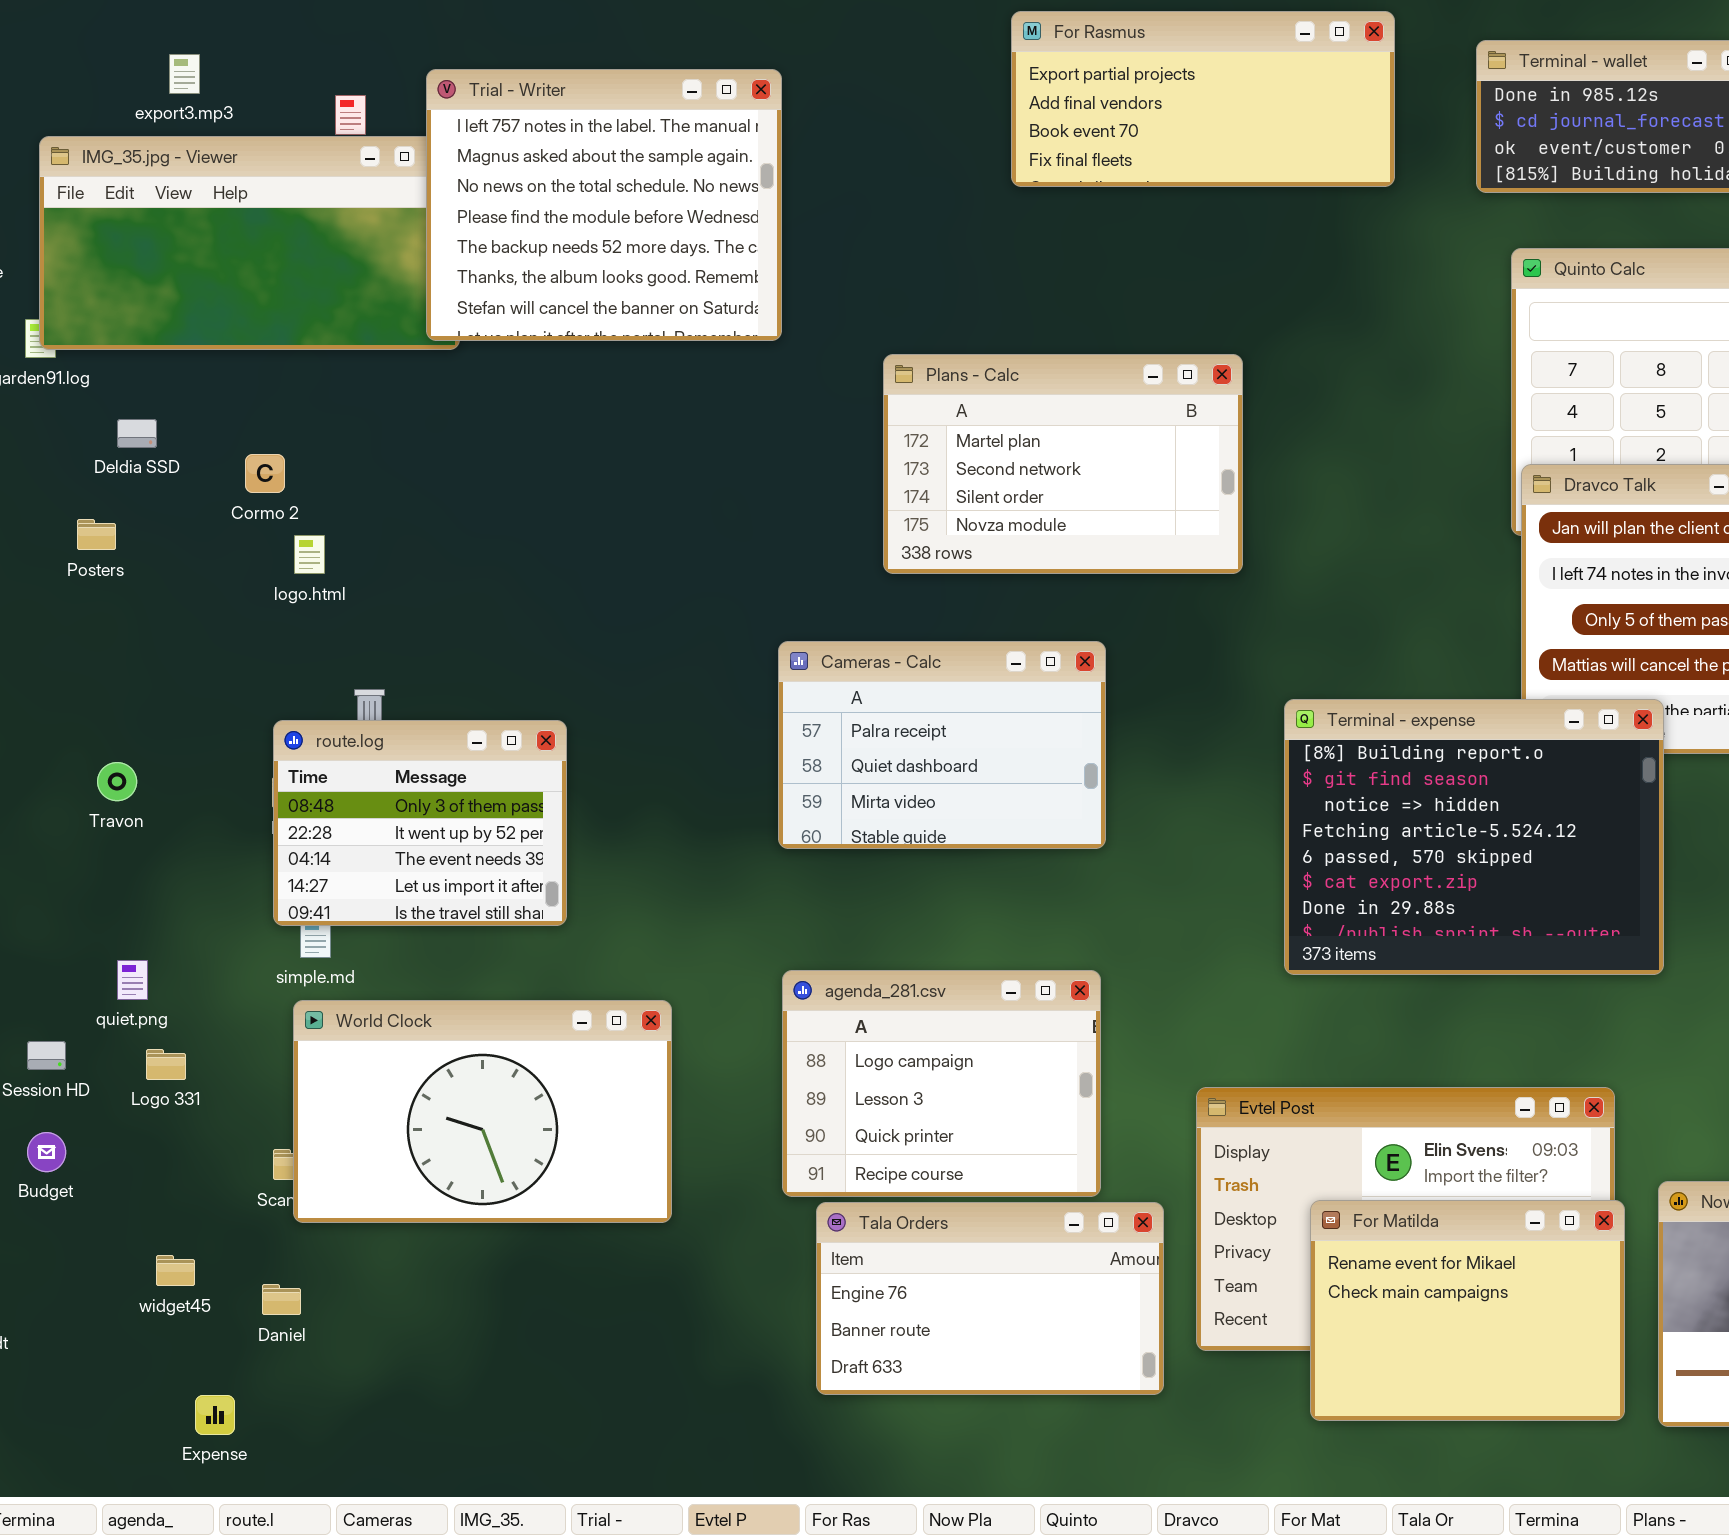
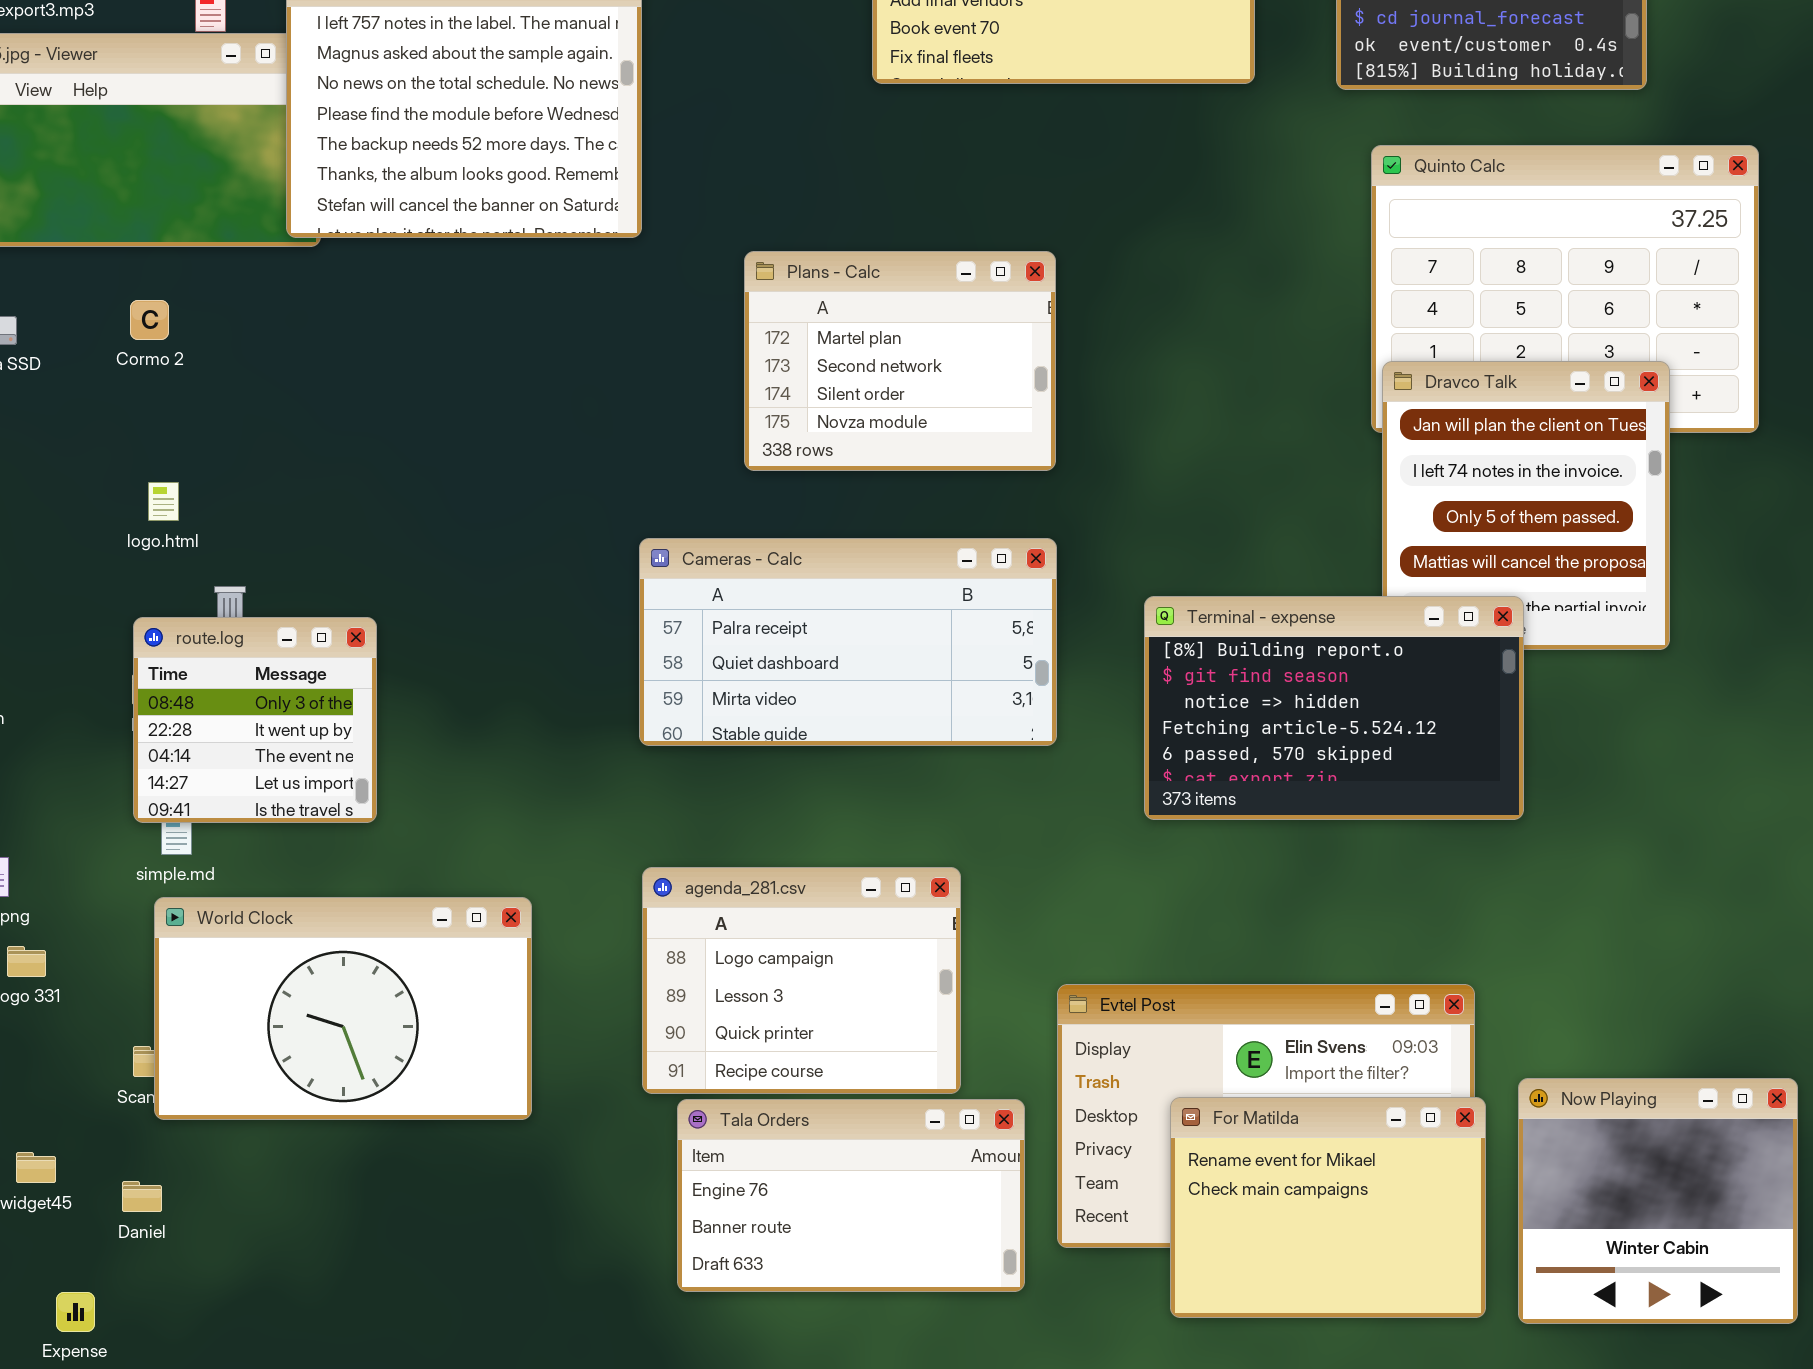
Plans - Calc: [883,354,1243,574] -> [744,251,1056,471], resized
Cormo 2: [245,454,285,493] -> [130,300,169,340], moved
logo.html: [294,535,325,574] -> [148,482,179,521], moved
Cameras - Calc: [778,641,1106,849] -> [639,538,1057,746], resized
Terminal - expense: [1284,699,1664,975] -> [1144,596,1524,820], resized
route.log: [273,720,567,926] -> [133,617,377,823], resized

